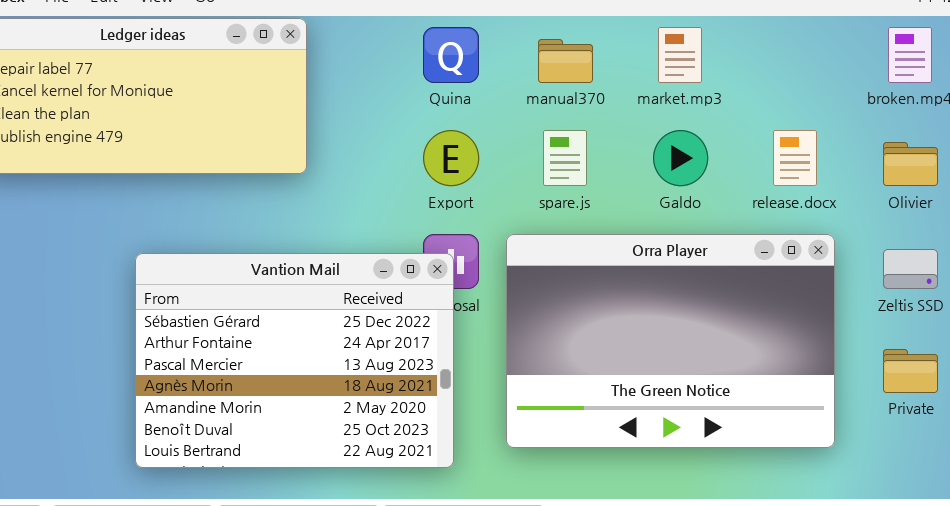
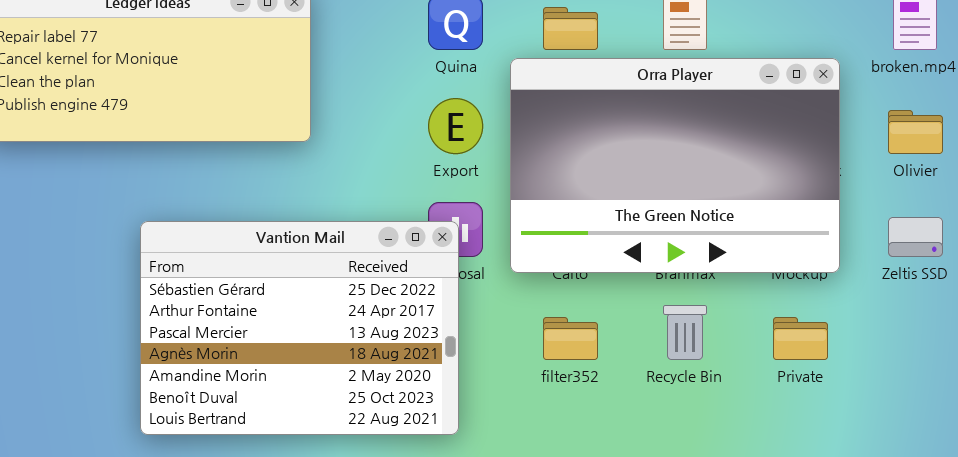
Orra Player: [506,234,835,448] -> [510,58,840,273], moved
Private: [883,349,938,393] -> [773,317,828,360], moved

